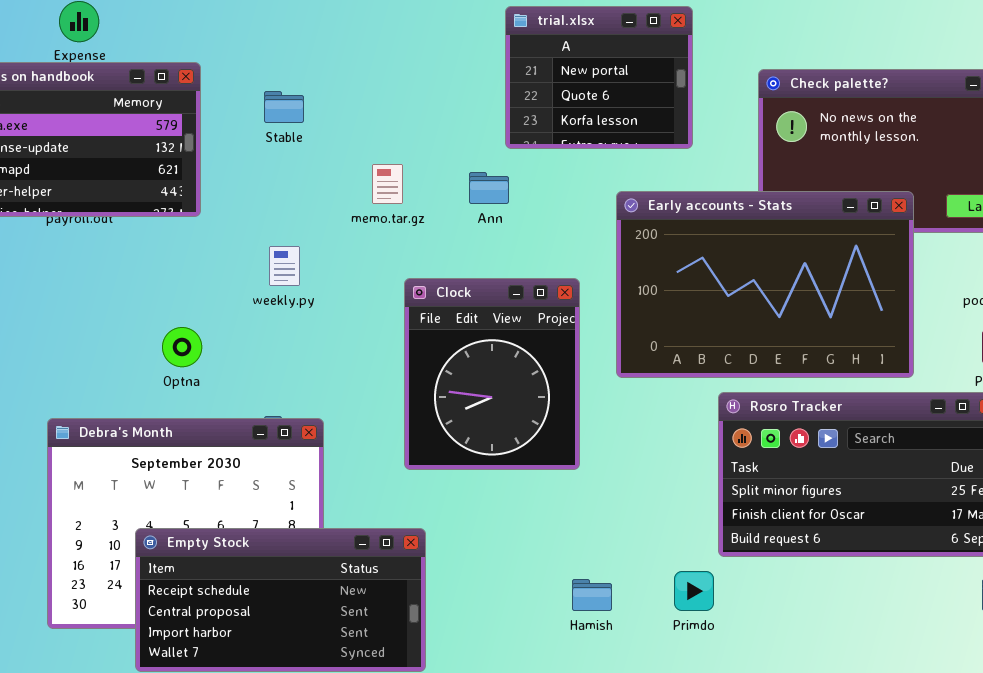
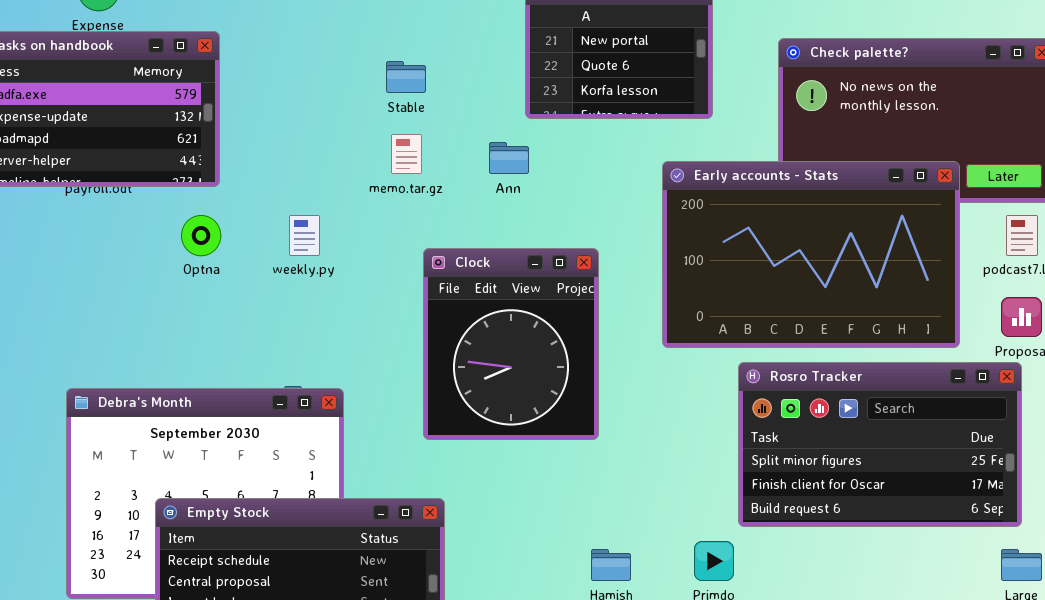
Stable: [264,91,304,123] -> [386,61,426,93], moved
Early accounts - Stats: [616,191,914,378] -> [662,161,960,348], moved
Optna: [162,327,202,367] -> [181,215,221,256], moved

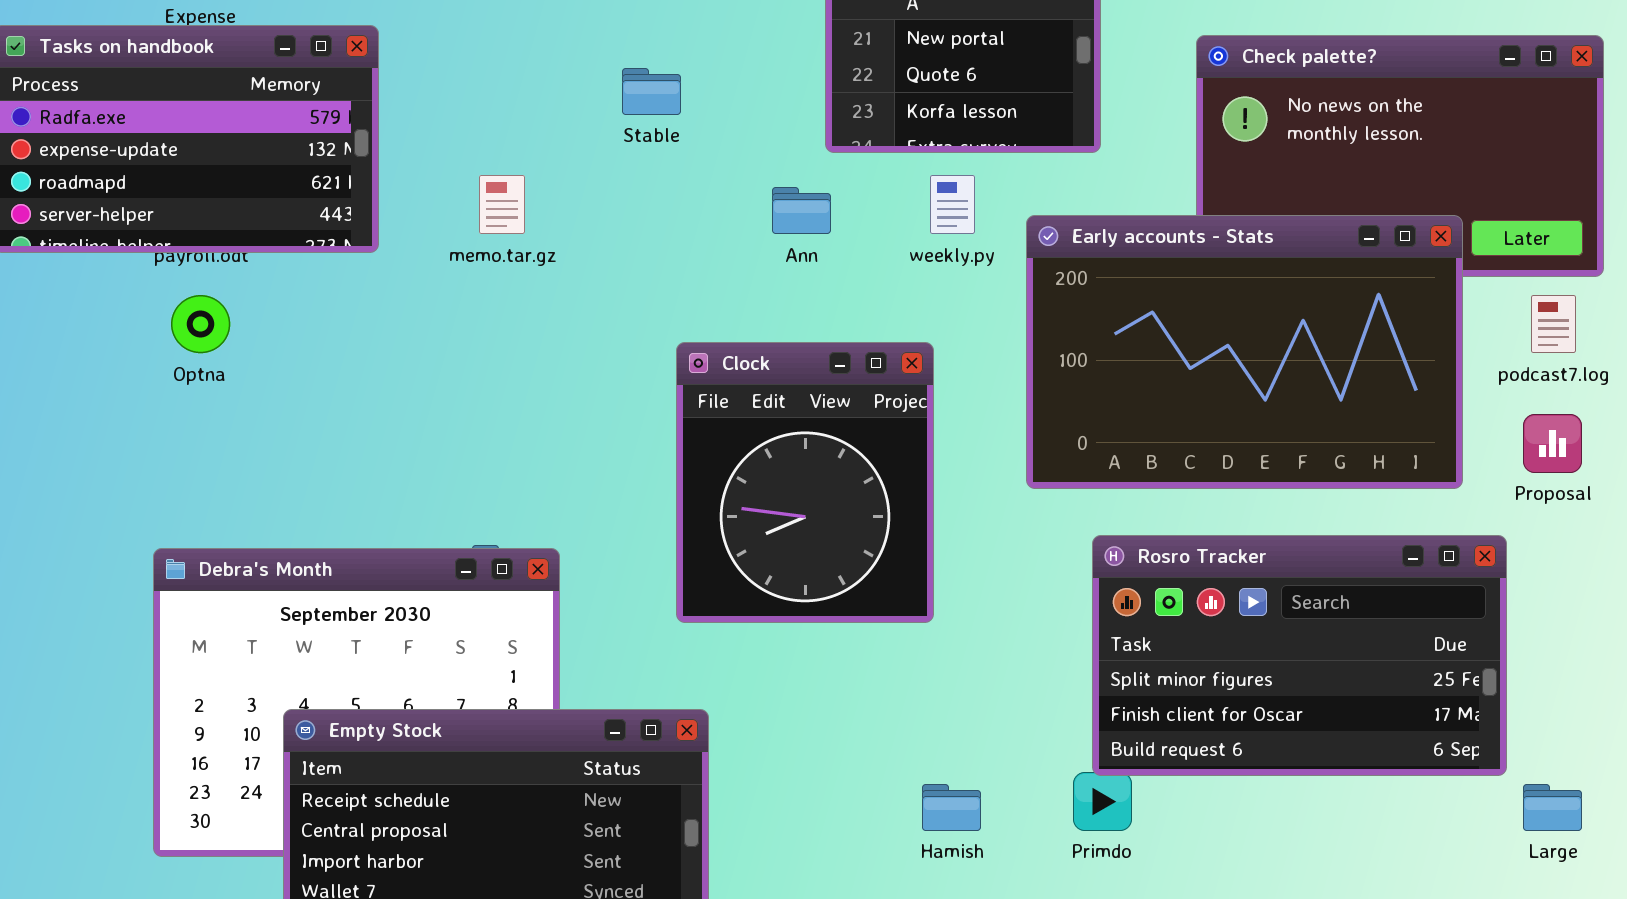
memo.tar.gz: [391,134,422,174] -> [479,175,525,234], moved
Optna: [181,215,221,256] -> [171,295,230,353], moved
weekly.py: [289,215,320,256] -> [930,175,975,234], moved
Rosro Tracker: [738,362,1022,527] -> [1092,535,1507,776], moved

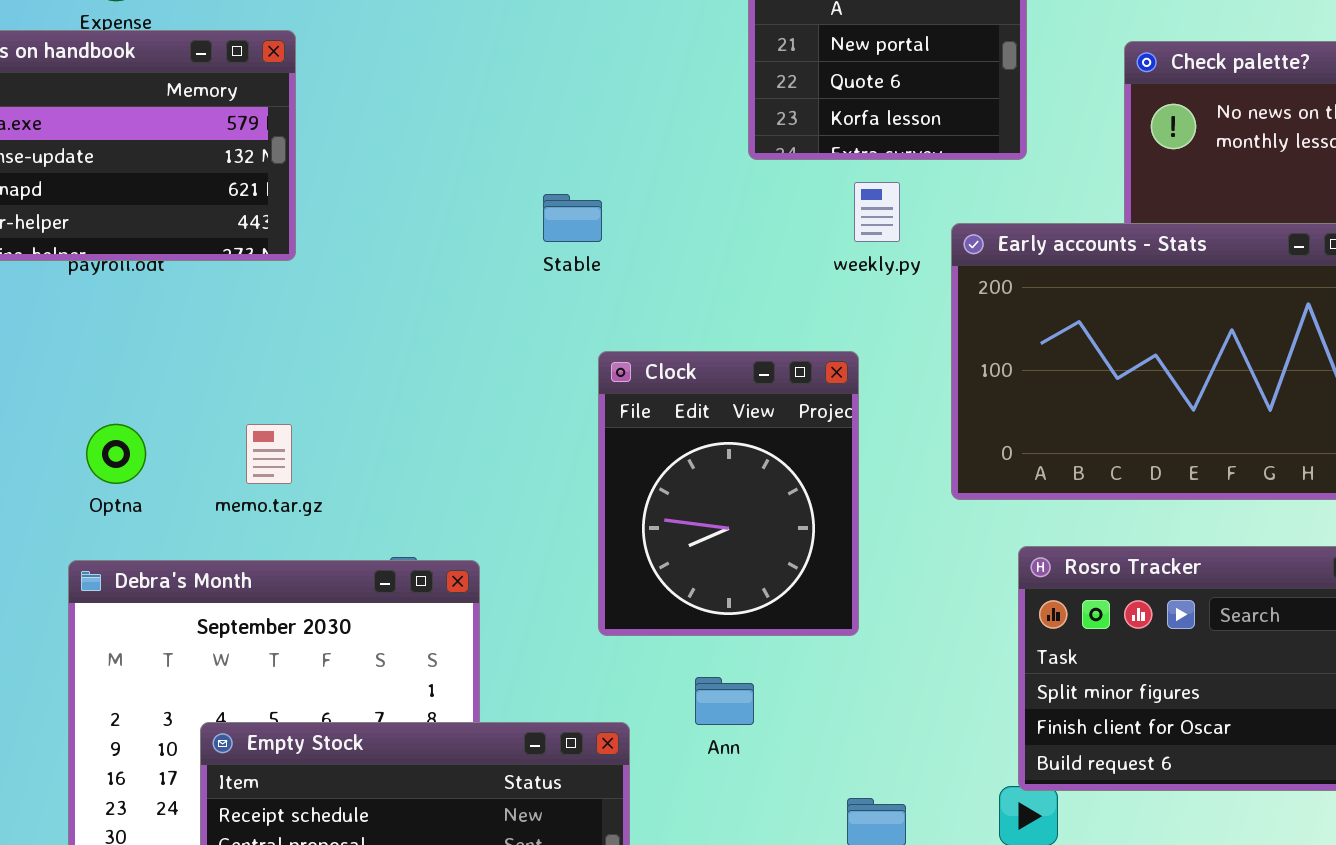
Stable: [622,68,681,115] -> [543,194,602,242], moved
memo.tar.gz: [479,175,525,234] -> [246,424,292,484], moved
Ann: [772,187,831,234] -> [695,677,754,725], moved
Optna: [171,295,230,353] -> [86,424,146,484], moved

